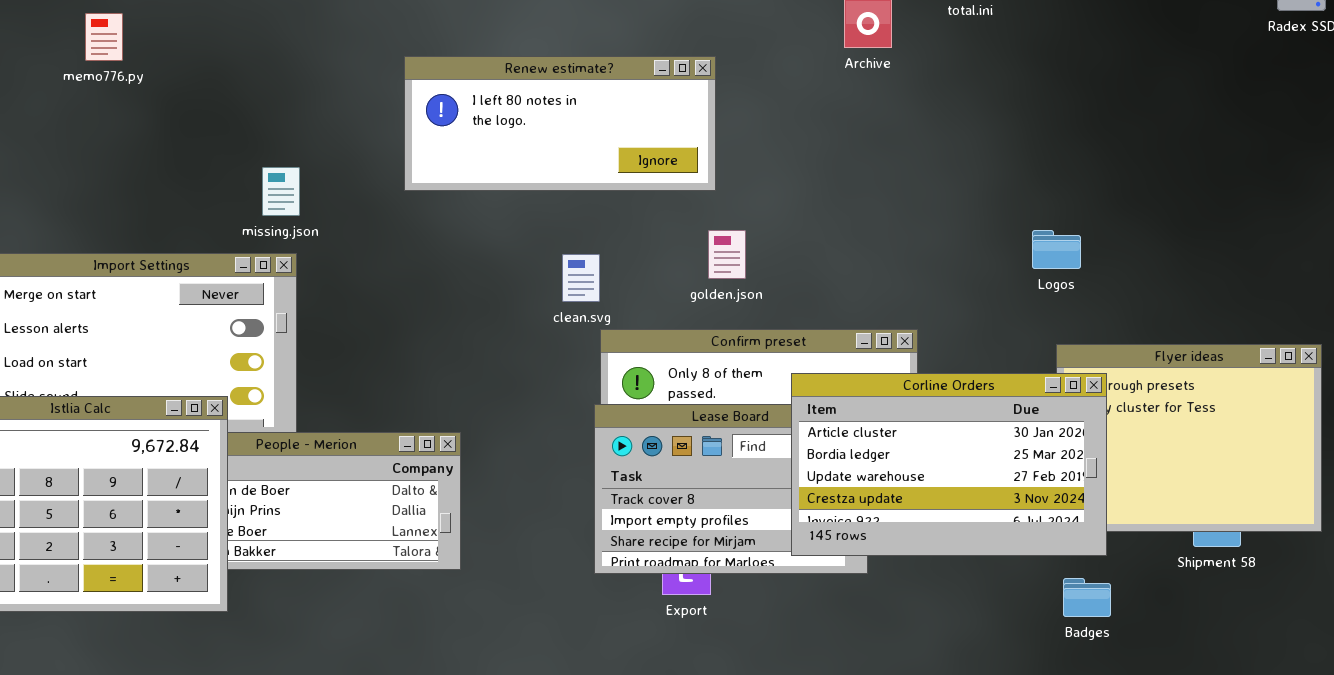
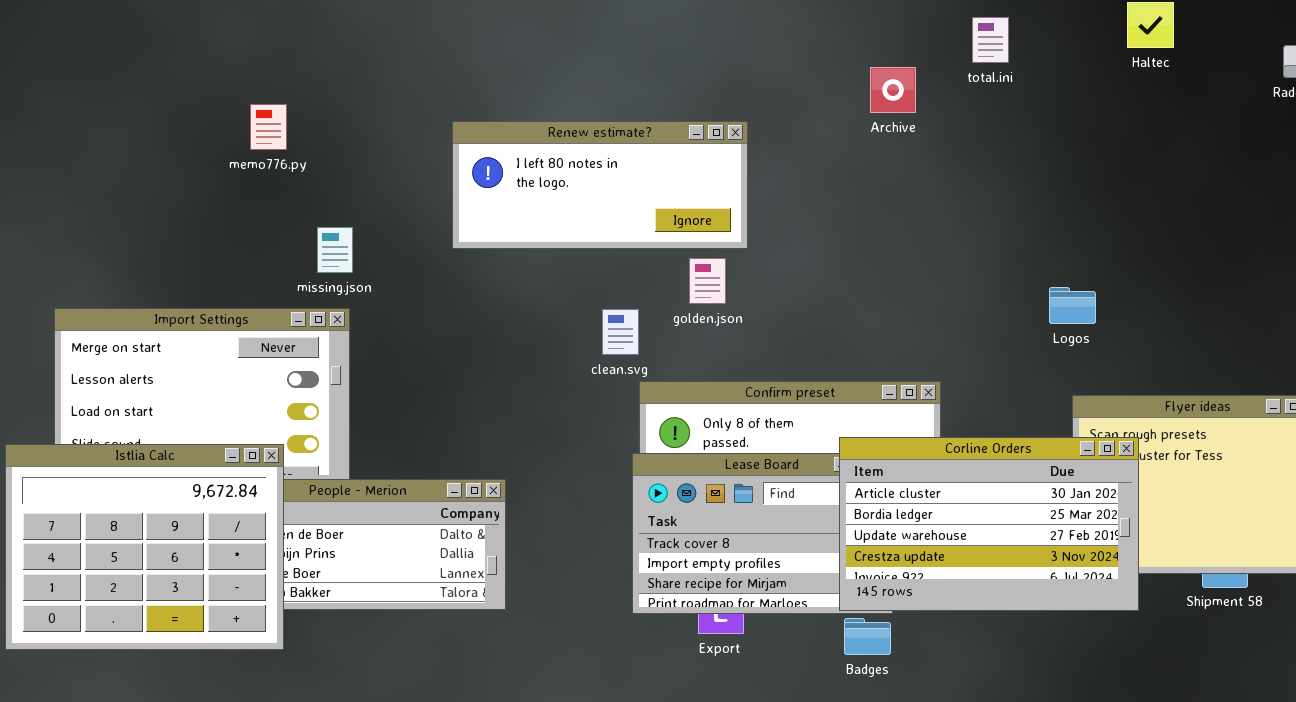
memo776.py: [85,13,123,61] -> [250,104,287,150], moved
golden.json: [708,230,746,279] -> [689,258,726,304], moved
Corline Orders: [791,373,1107,556] -> [839,437,1139,611], moved
Badges: [1063,578,1111,617] -> [844,618,891,655], moved

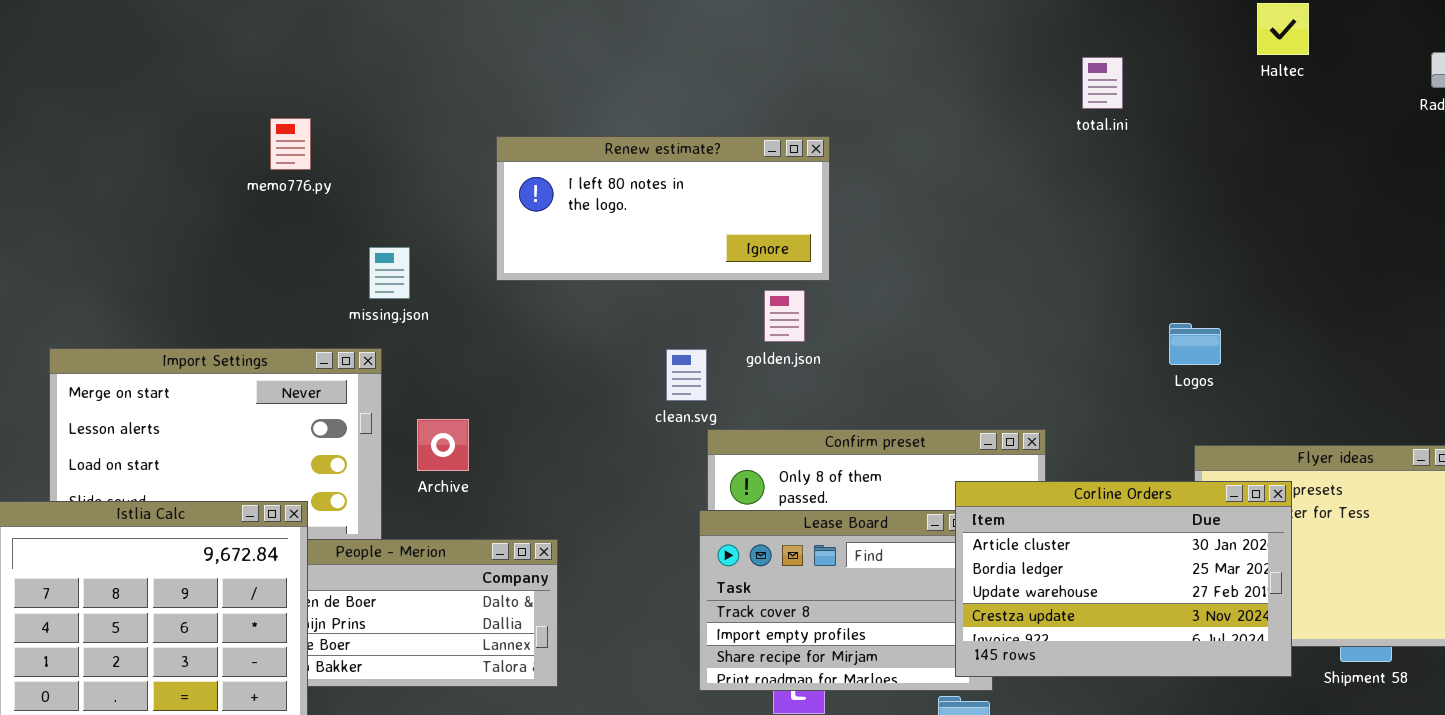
total.ini: [972,17,1009,63] -> [1082,57,1123,109], moved
Archive: [870,67,916,113] -> [417,419,469,471], moved
missing.json: [317,227,353,273] -> [369,247,410,299], moved
Corline Orders: [839,437,1139,611] -> [955,481,1292,677], moved

